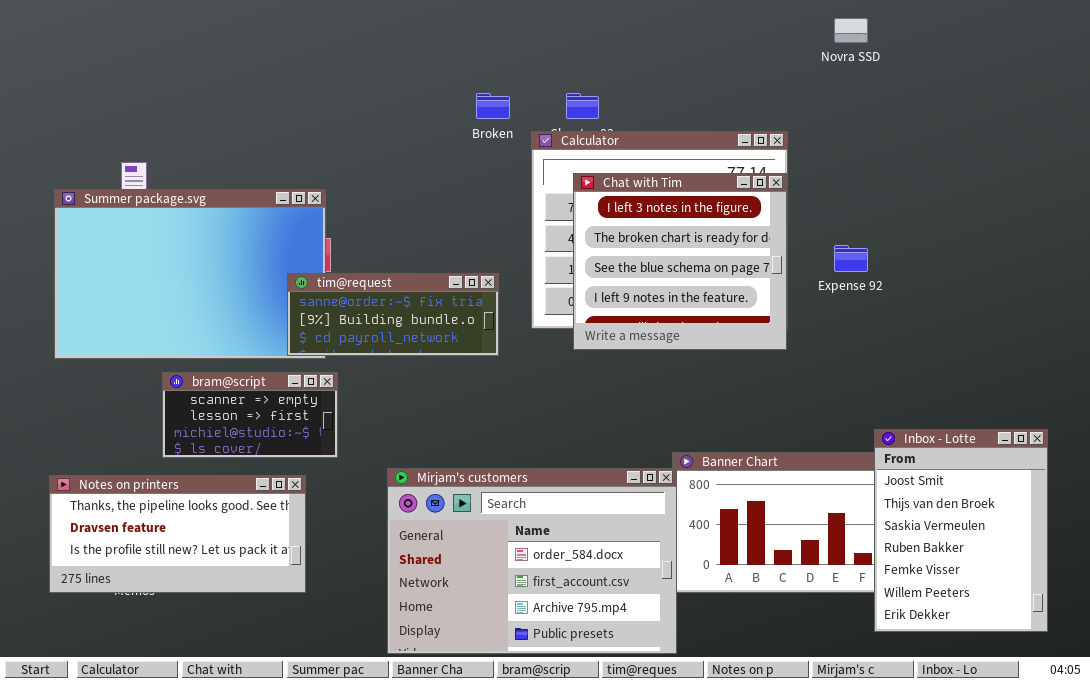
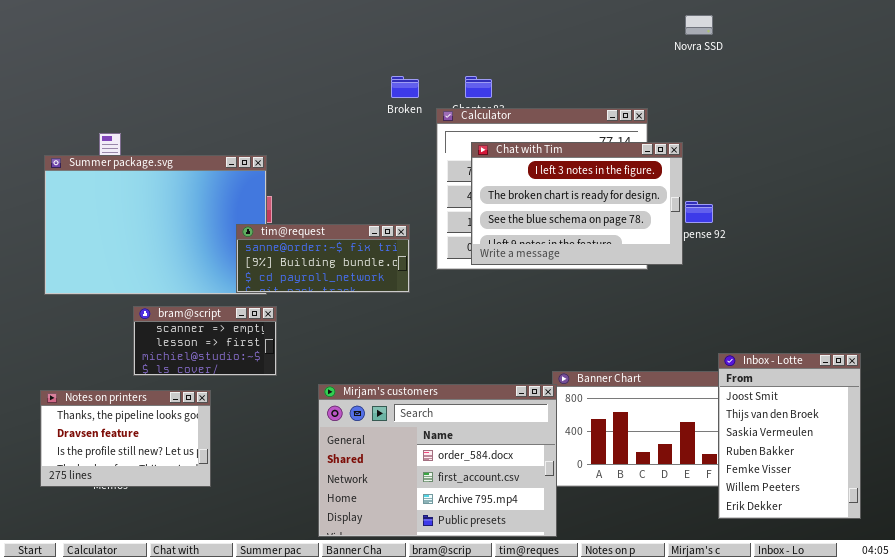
Chat with Tim: [573,173,787,350] -> [471,142,683,265], resized
Notes on printers: [49,475,306,593] -> [40,390,211,487], resized

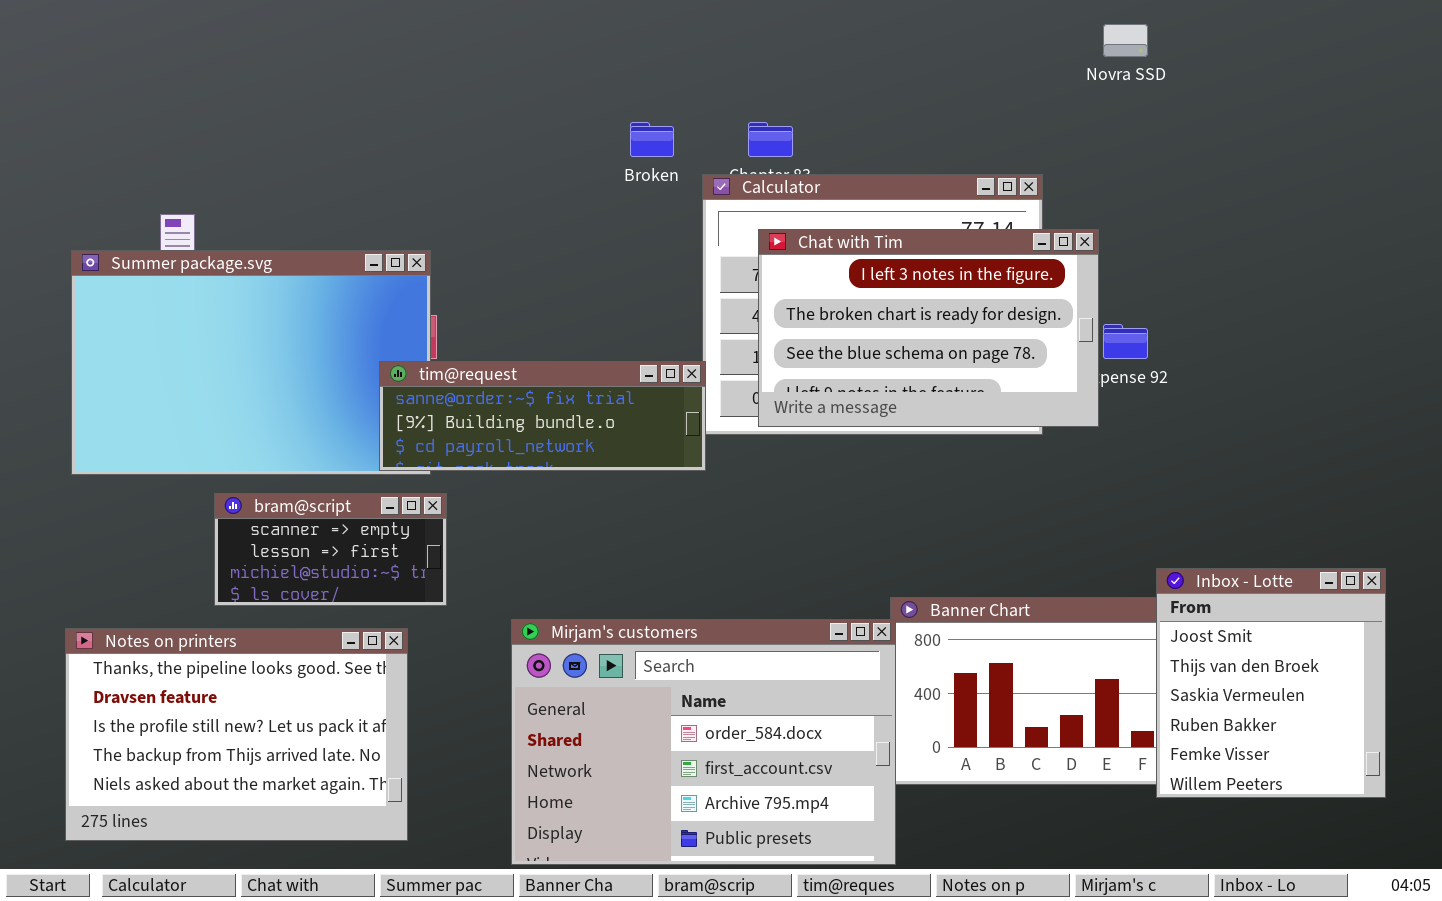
tim@request: [236,224,410,293] -> [379,361,706,471], resized
Inbox - Lotte: [718,353,861,519] -> [1156,568,1386,798], resized
Notes on printers: [40,390,211,487] -> [65,628,408,841], resized

